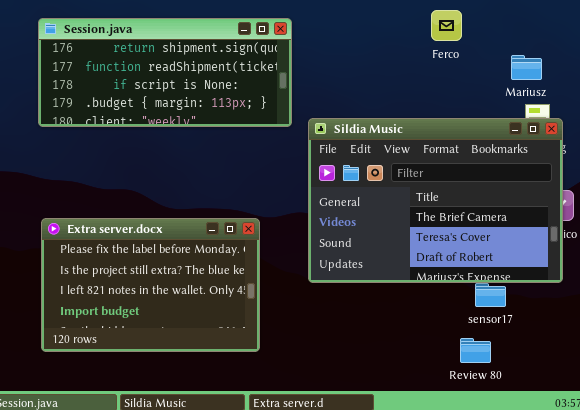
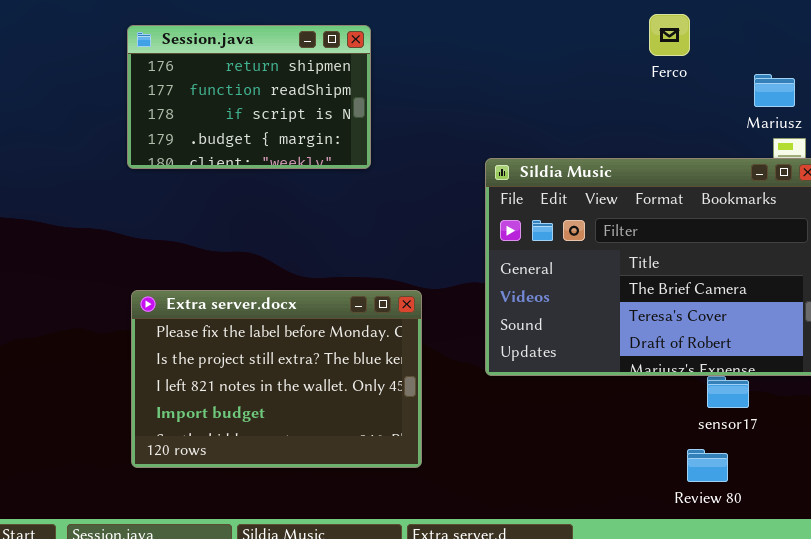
Session.java: [38,18,292,127] -> [127,25,371,169], resized

